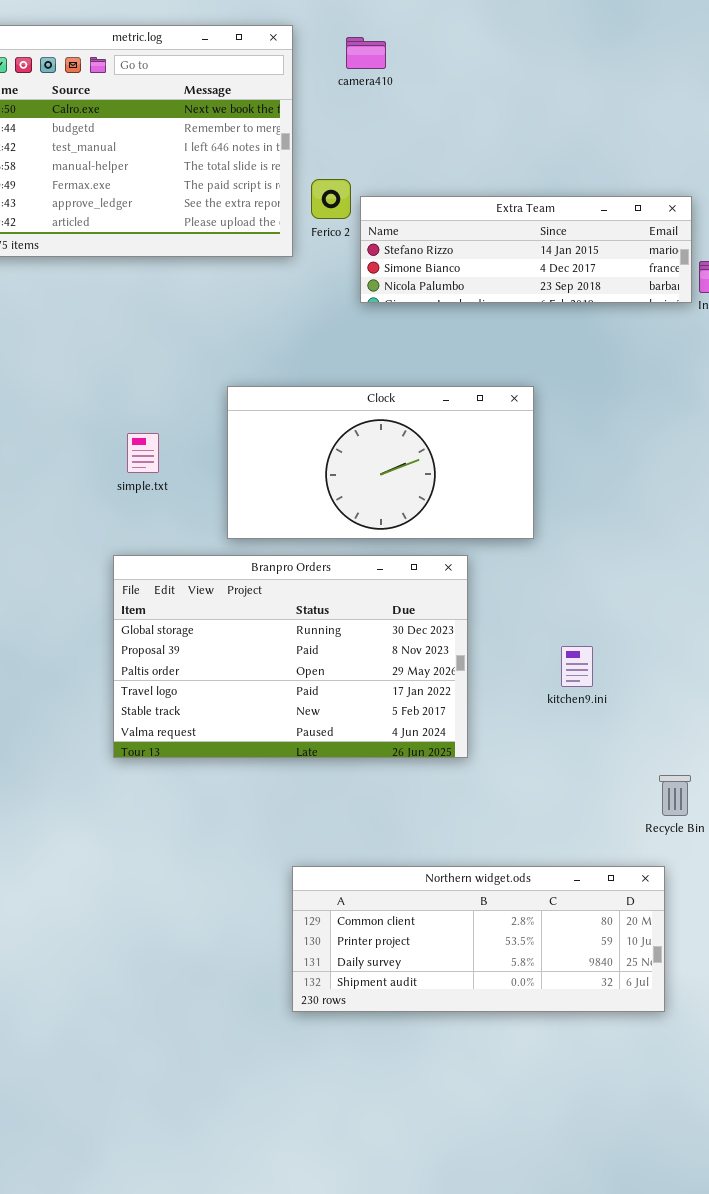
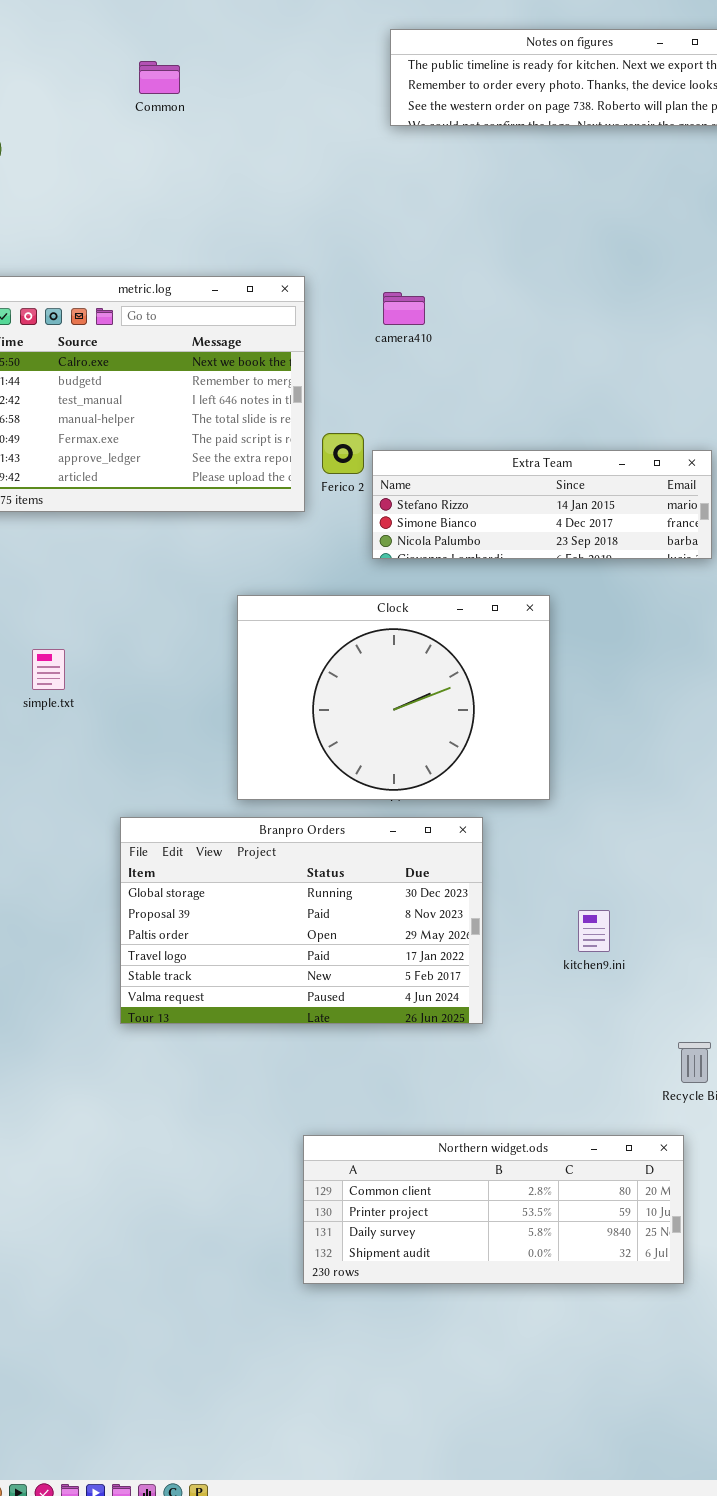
camera410: [346,37,386,69] -> [383,292,425,325], moved
Clock: [227,386,534,539] -> [237,595,550,800], resized
simple.txt: [127,433,159,473] -> [32,649,65,690], moved

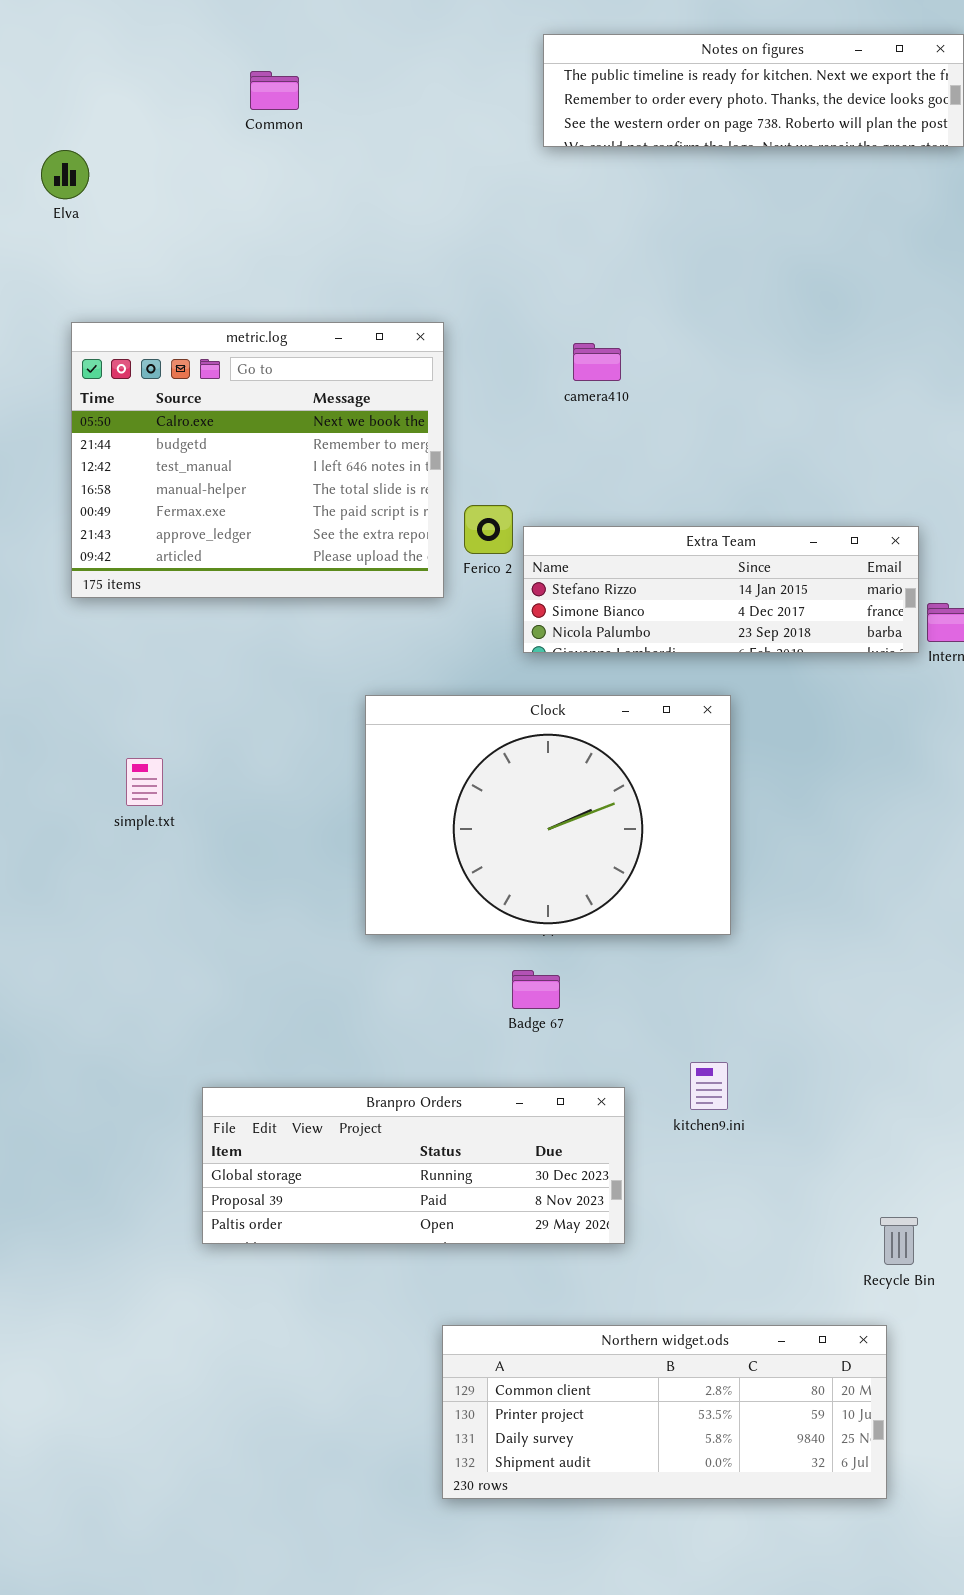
camera410: [383,292,425,325] -> [573,343,621,381], moved
Branpro Orders: [120,817,483,1024] -> [202,1087,625,1244], moved, resized
kitchen9.ini: [578,910,610,952] -> [690,1062,728,1110], moved

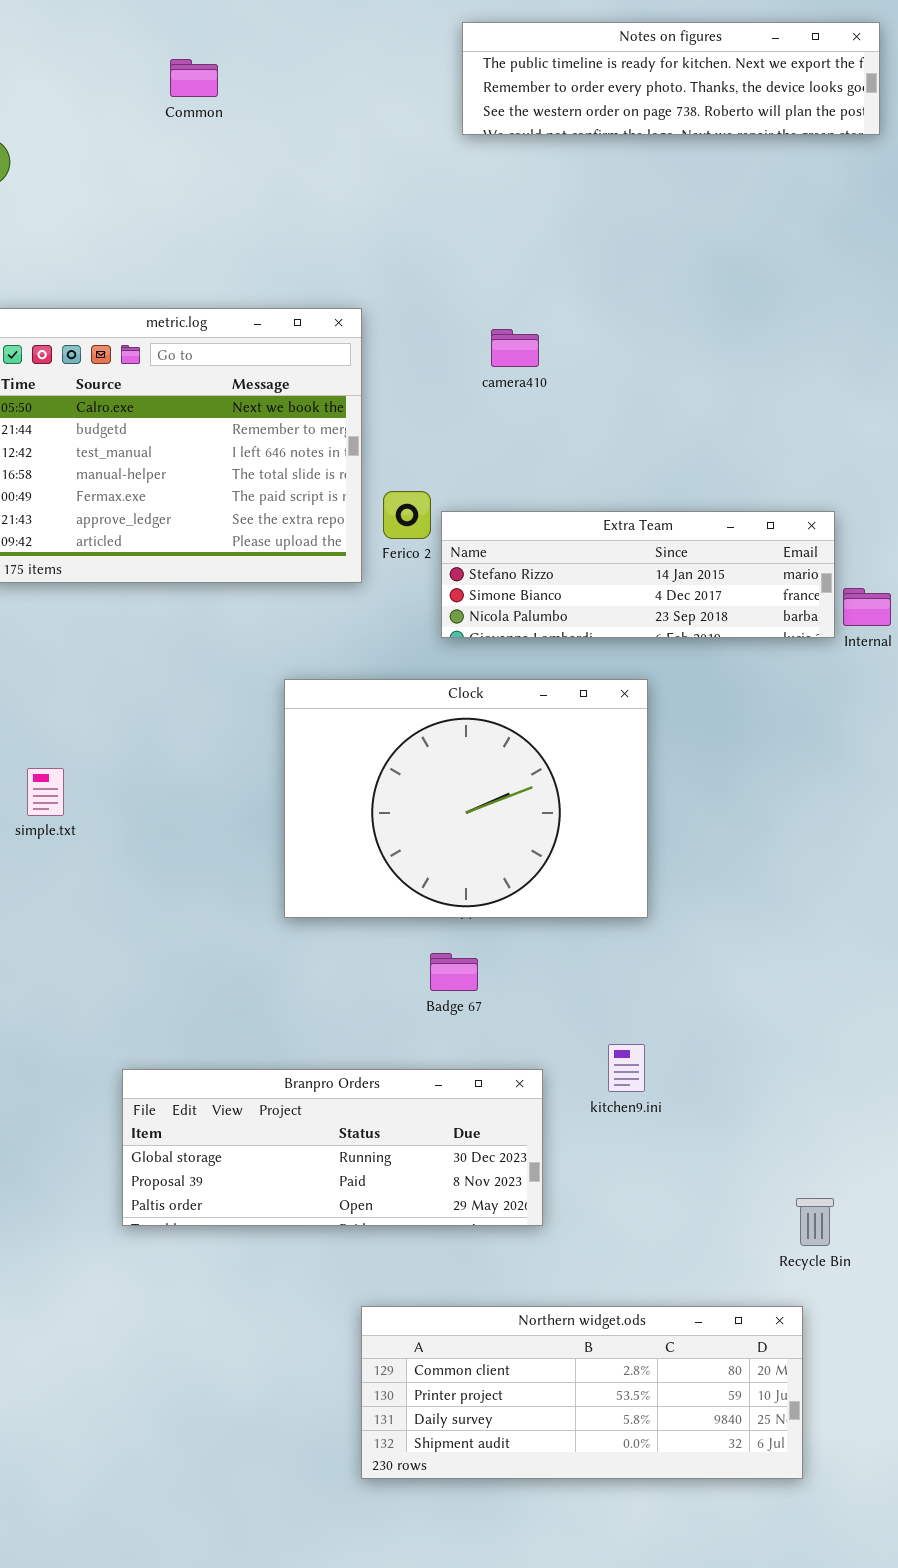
simple.txt: [126,758,163,806] -> [27,768,64,816], moved

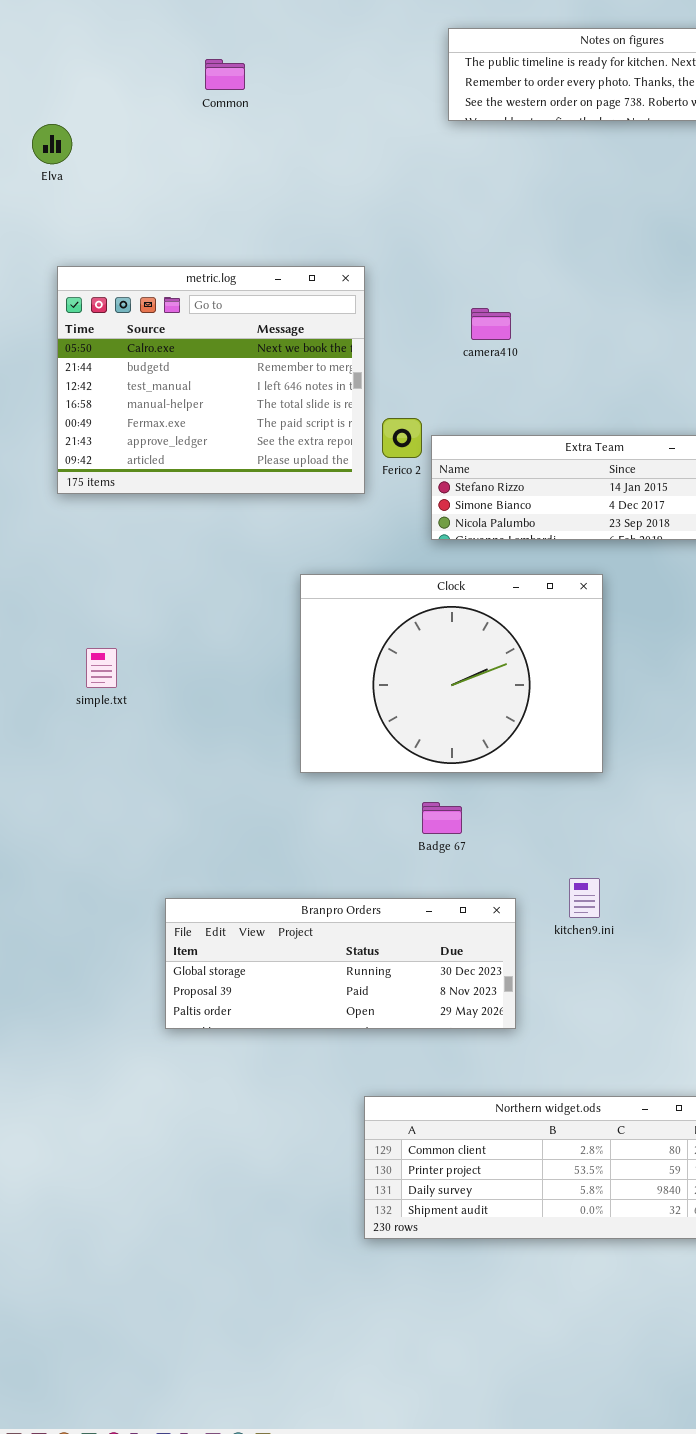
camera410: [491,329,539,367] -> [471,308,511,340], moved

